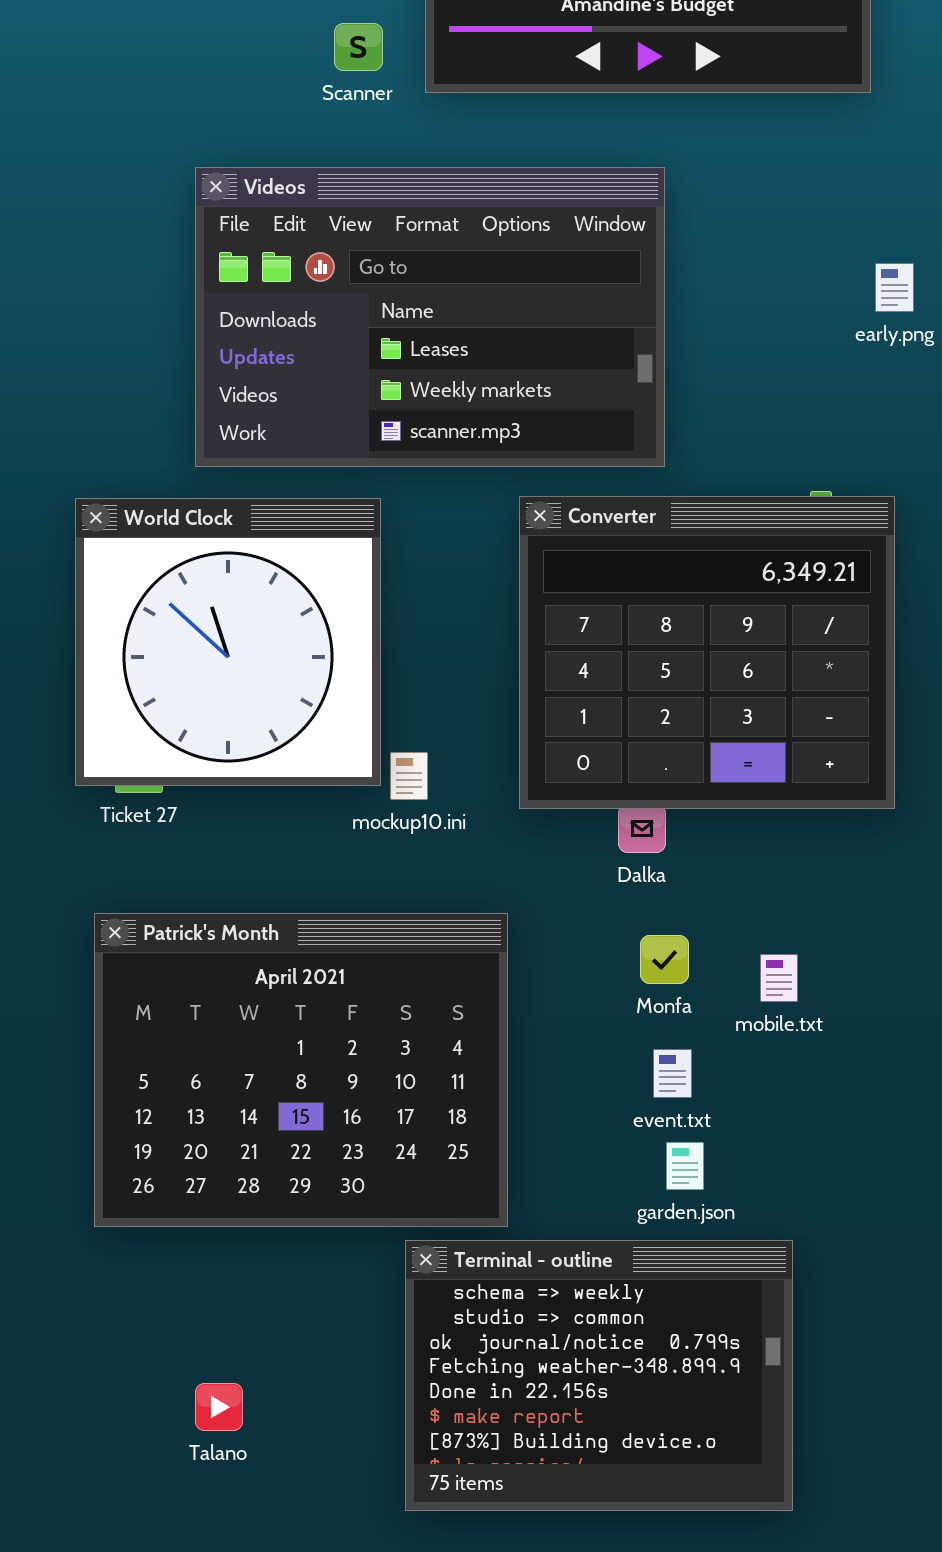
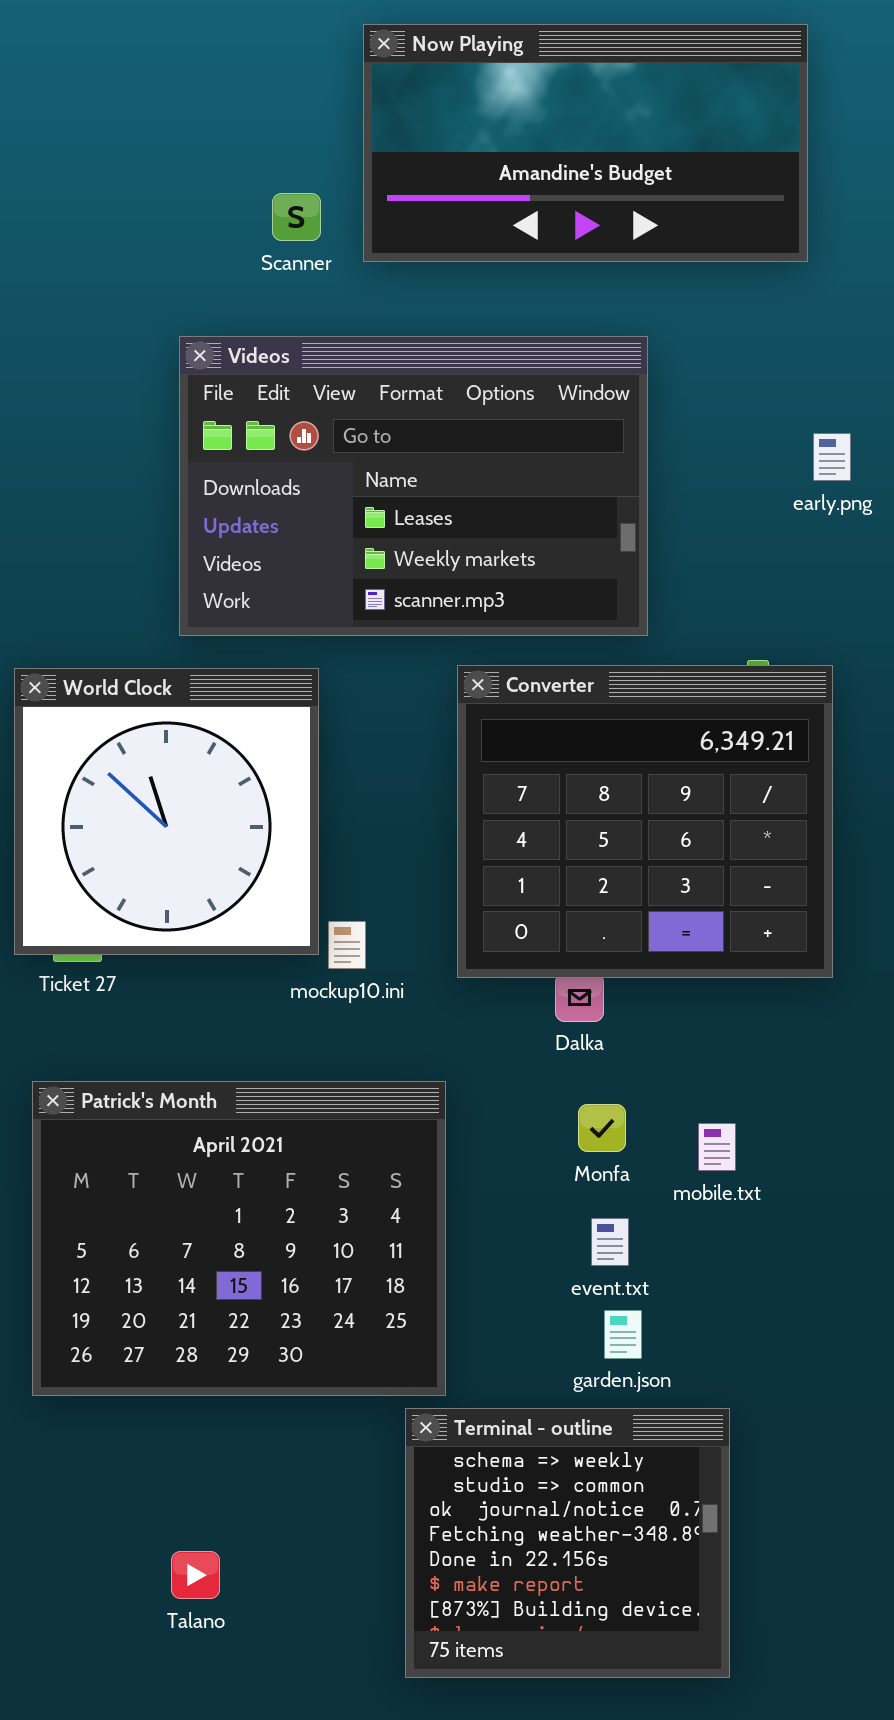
Videos: [195,167,665,467] -> [179,336,648,636], moved
Terminal - outline: [405,1240,793,1511] -> [405,1408,730,1678], resized
Talano: [195,1383,243,1431] -> [171,1551,220,1599], moved

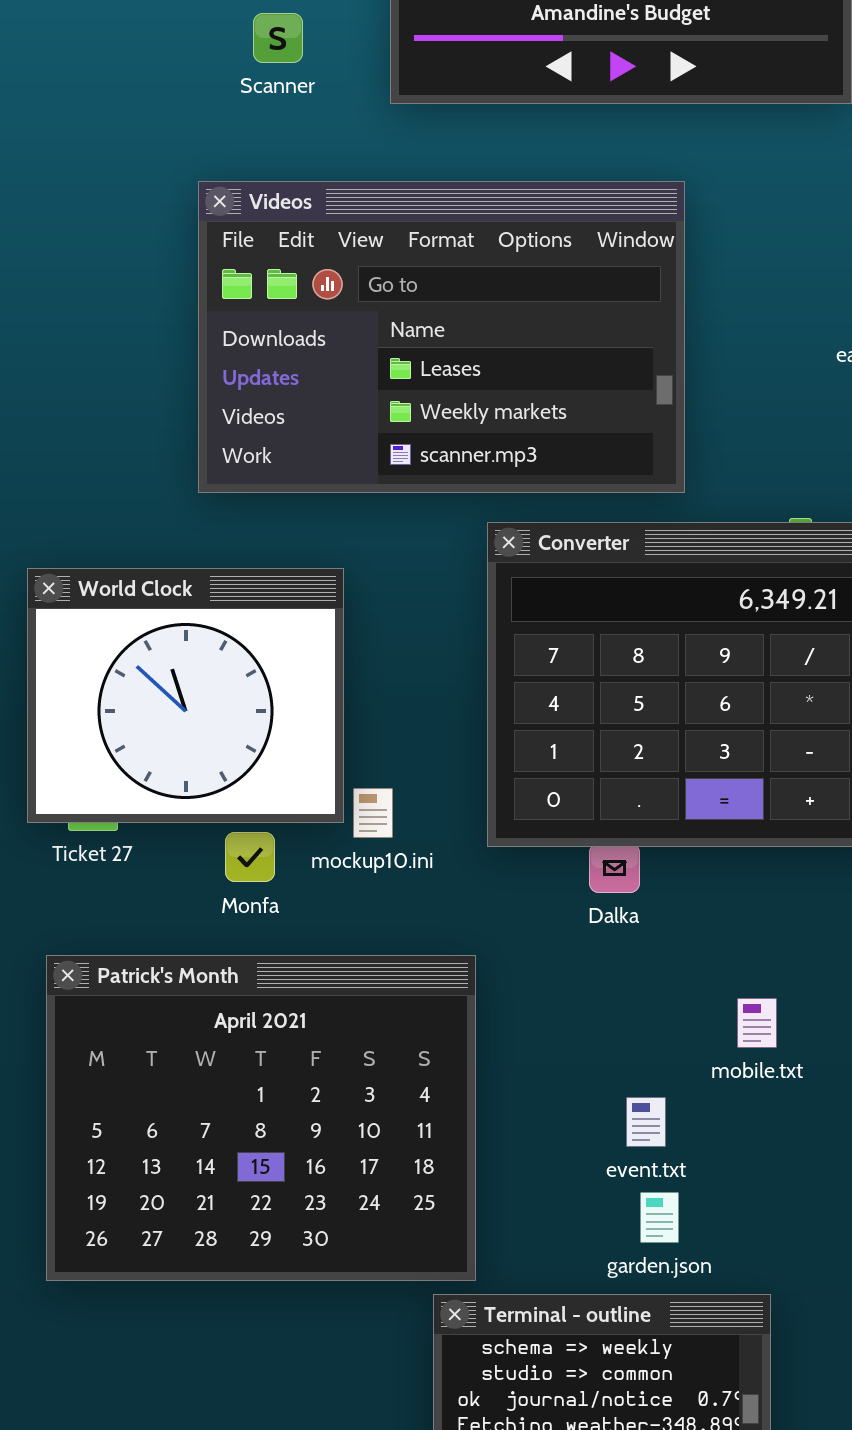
Scanner: [272,193,321,241] -> [253,13,303,63], moved
World Clock: [14,668,319,955] -> [27,568,344,823], resized
Monfa: [578,1104,626,1152] -> [225,832,275,882], moved

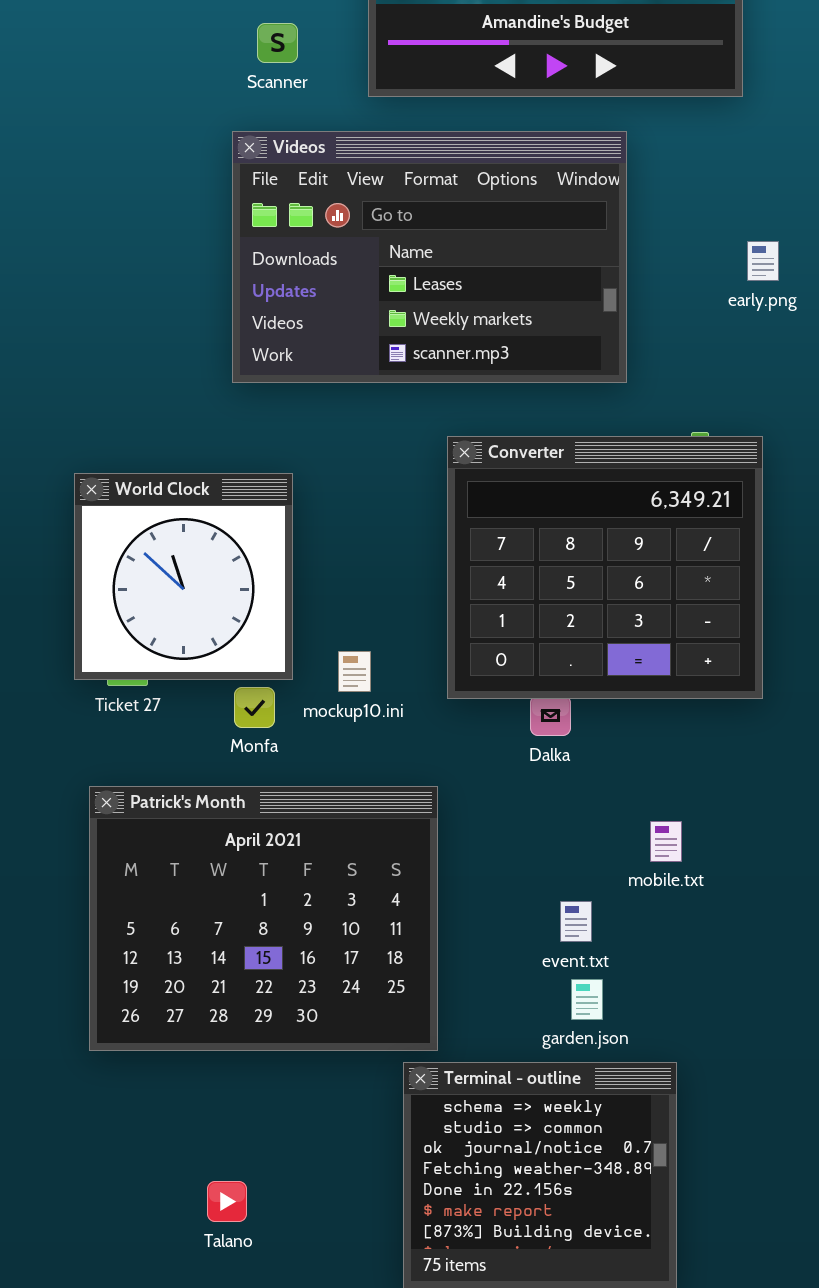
Videos: [198,181,685,493] -> [232,131,627,383], moved
World Clock: [27,568,344,823] -> [74,473,293,680], resized

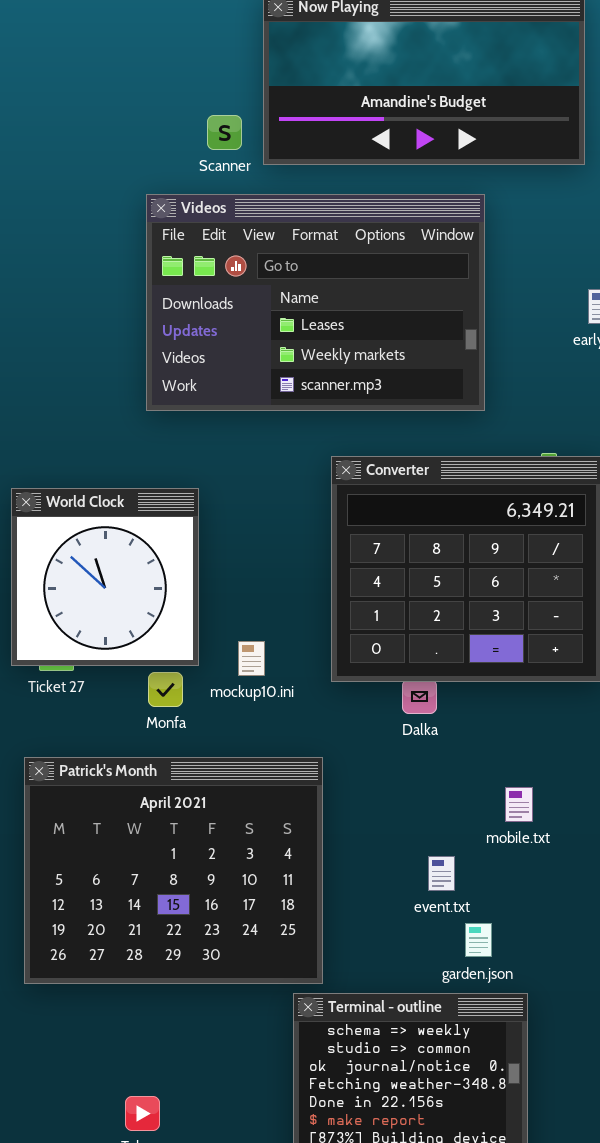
Scanner: [257,23,298,63] -> [207,115,242,150], moved
garden.json: [571,979,603,1020] -> [465,923,492,957], moved

